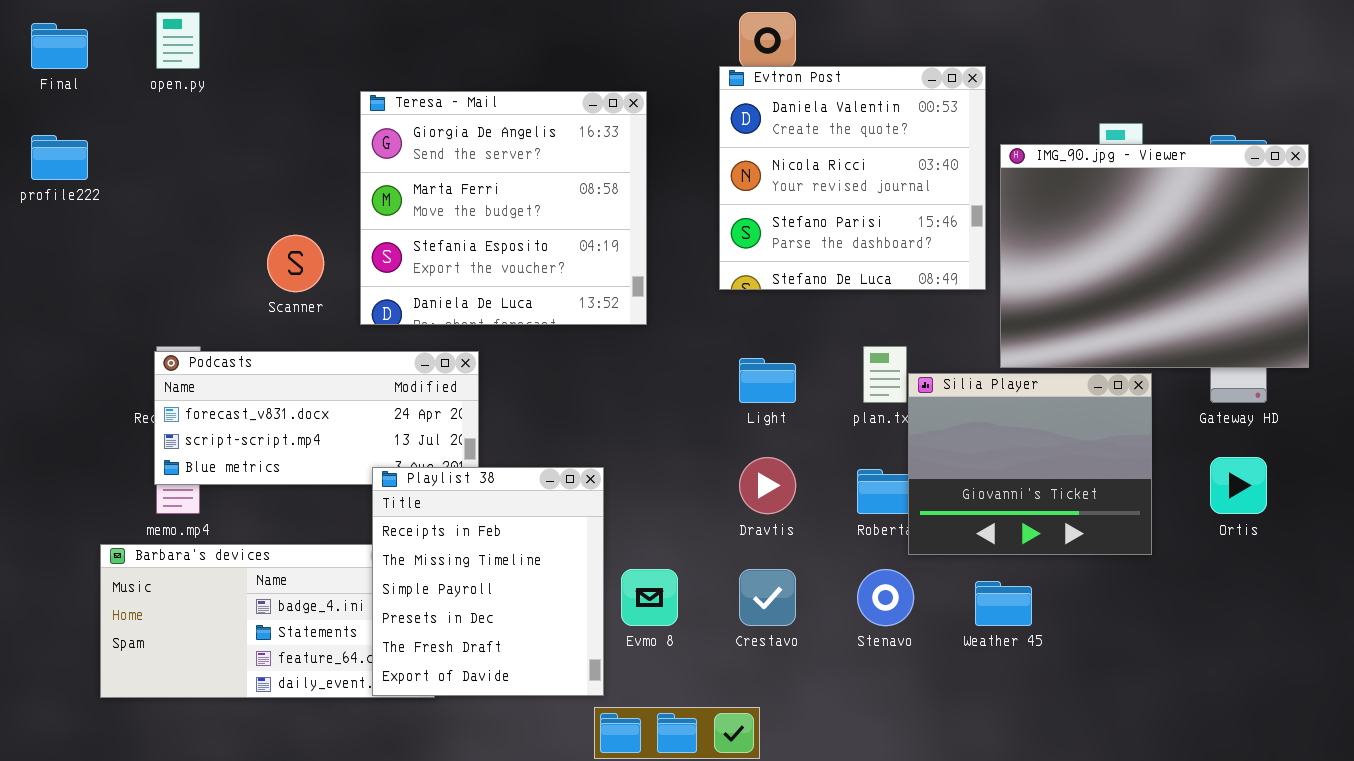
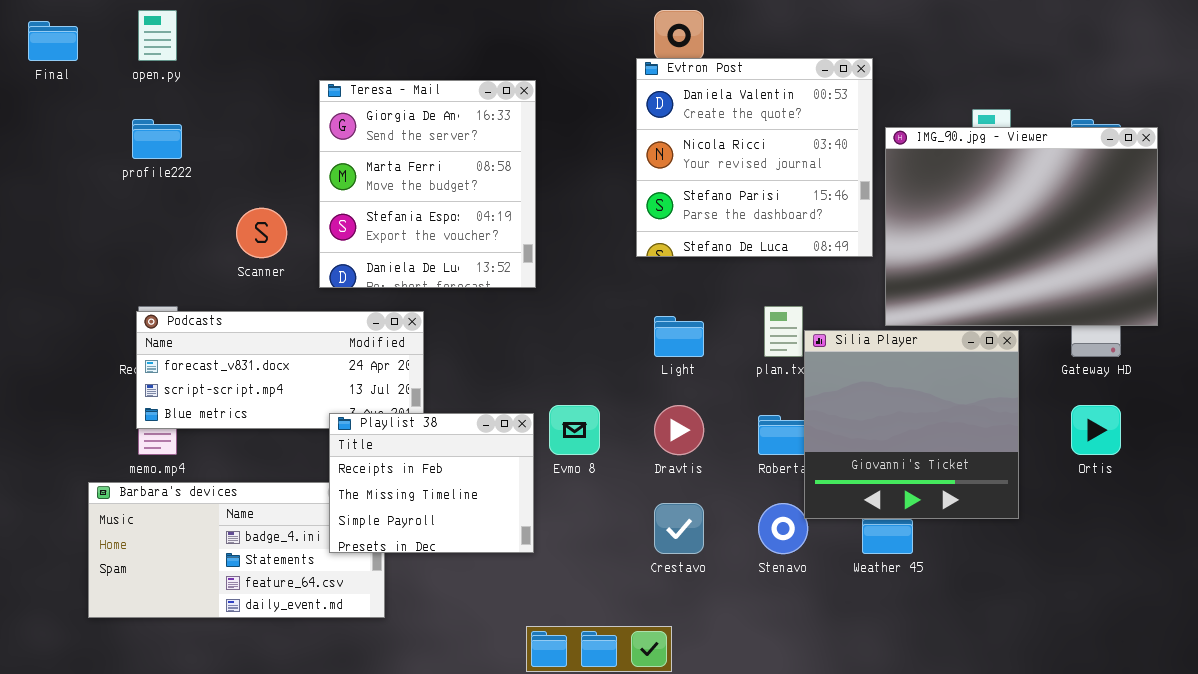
Teresa - Mail: [360,91,647,325] -> [319,80,536,288], resized
profile222: [31,135,88,180] -> [132,119,182,159], moved
Silia Player: [908,373,1152,555] -> [804,330,1019,519], resized
Playlist 38: [372,467,604,696] -> [329,413,534,553], resized
Evmo 8: [621,569,678,626] -> [549,405,600,455], moved

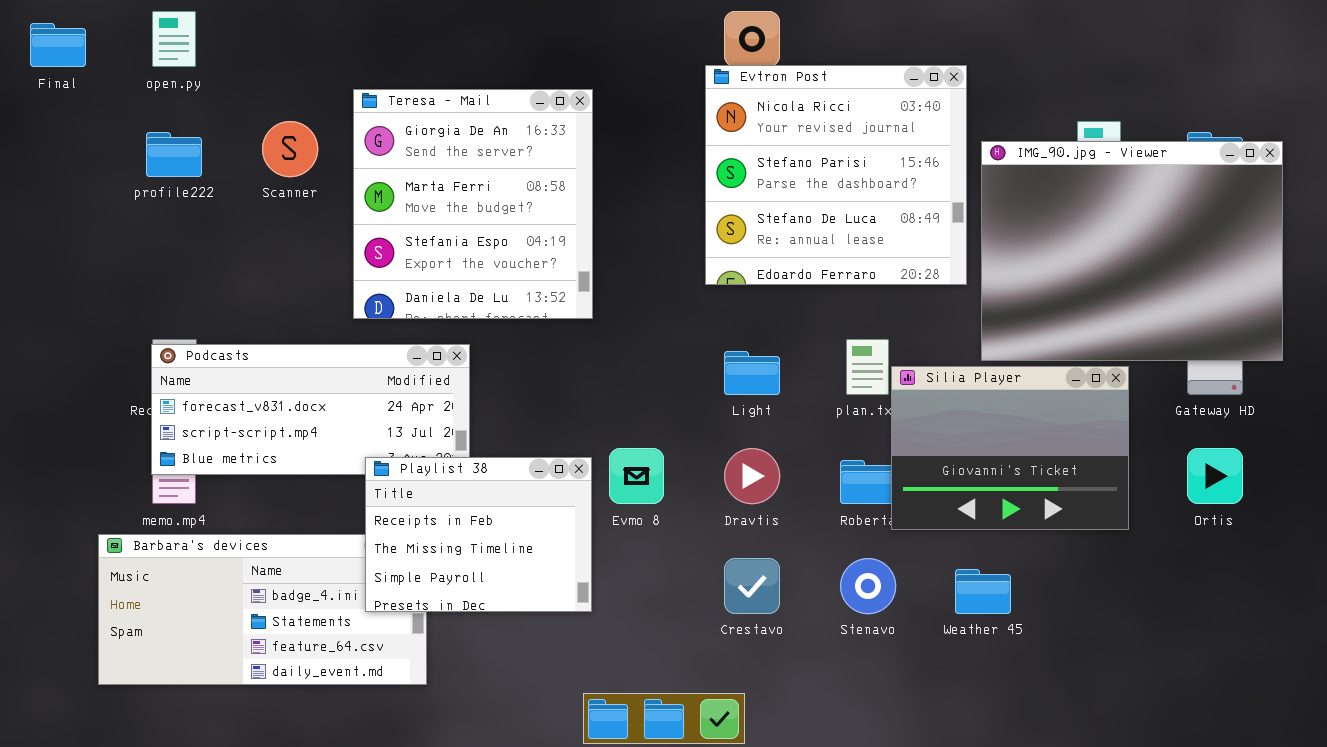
Evtron Post: [636,58,873,257] -> [705,65,967,285], scrolled down 1 row
Scanner: [236,208,287,258] -> [262,121,318,177], moved
Silia Player: [804,330,1019,519] -> [891,366,1129,530], resized

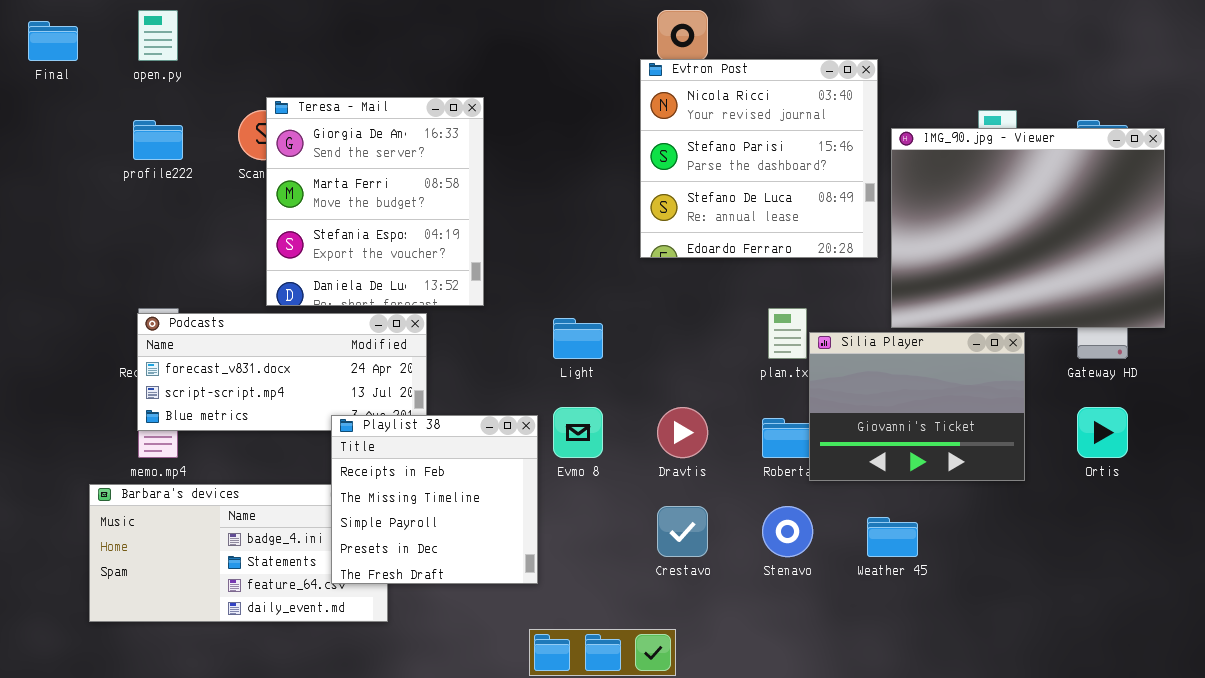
Teresa - Mail: [353,89,593,319] -> [266,97,484,306], moved
Light: [724,351,780,395] -> [553,318,603,359], moved
Playlist 38: [365,457,592,612] -> [331,415,538,584], resized

